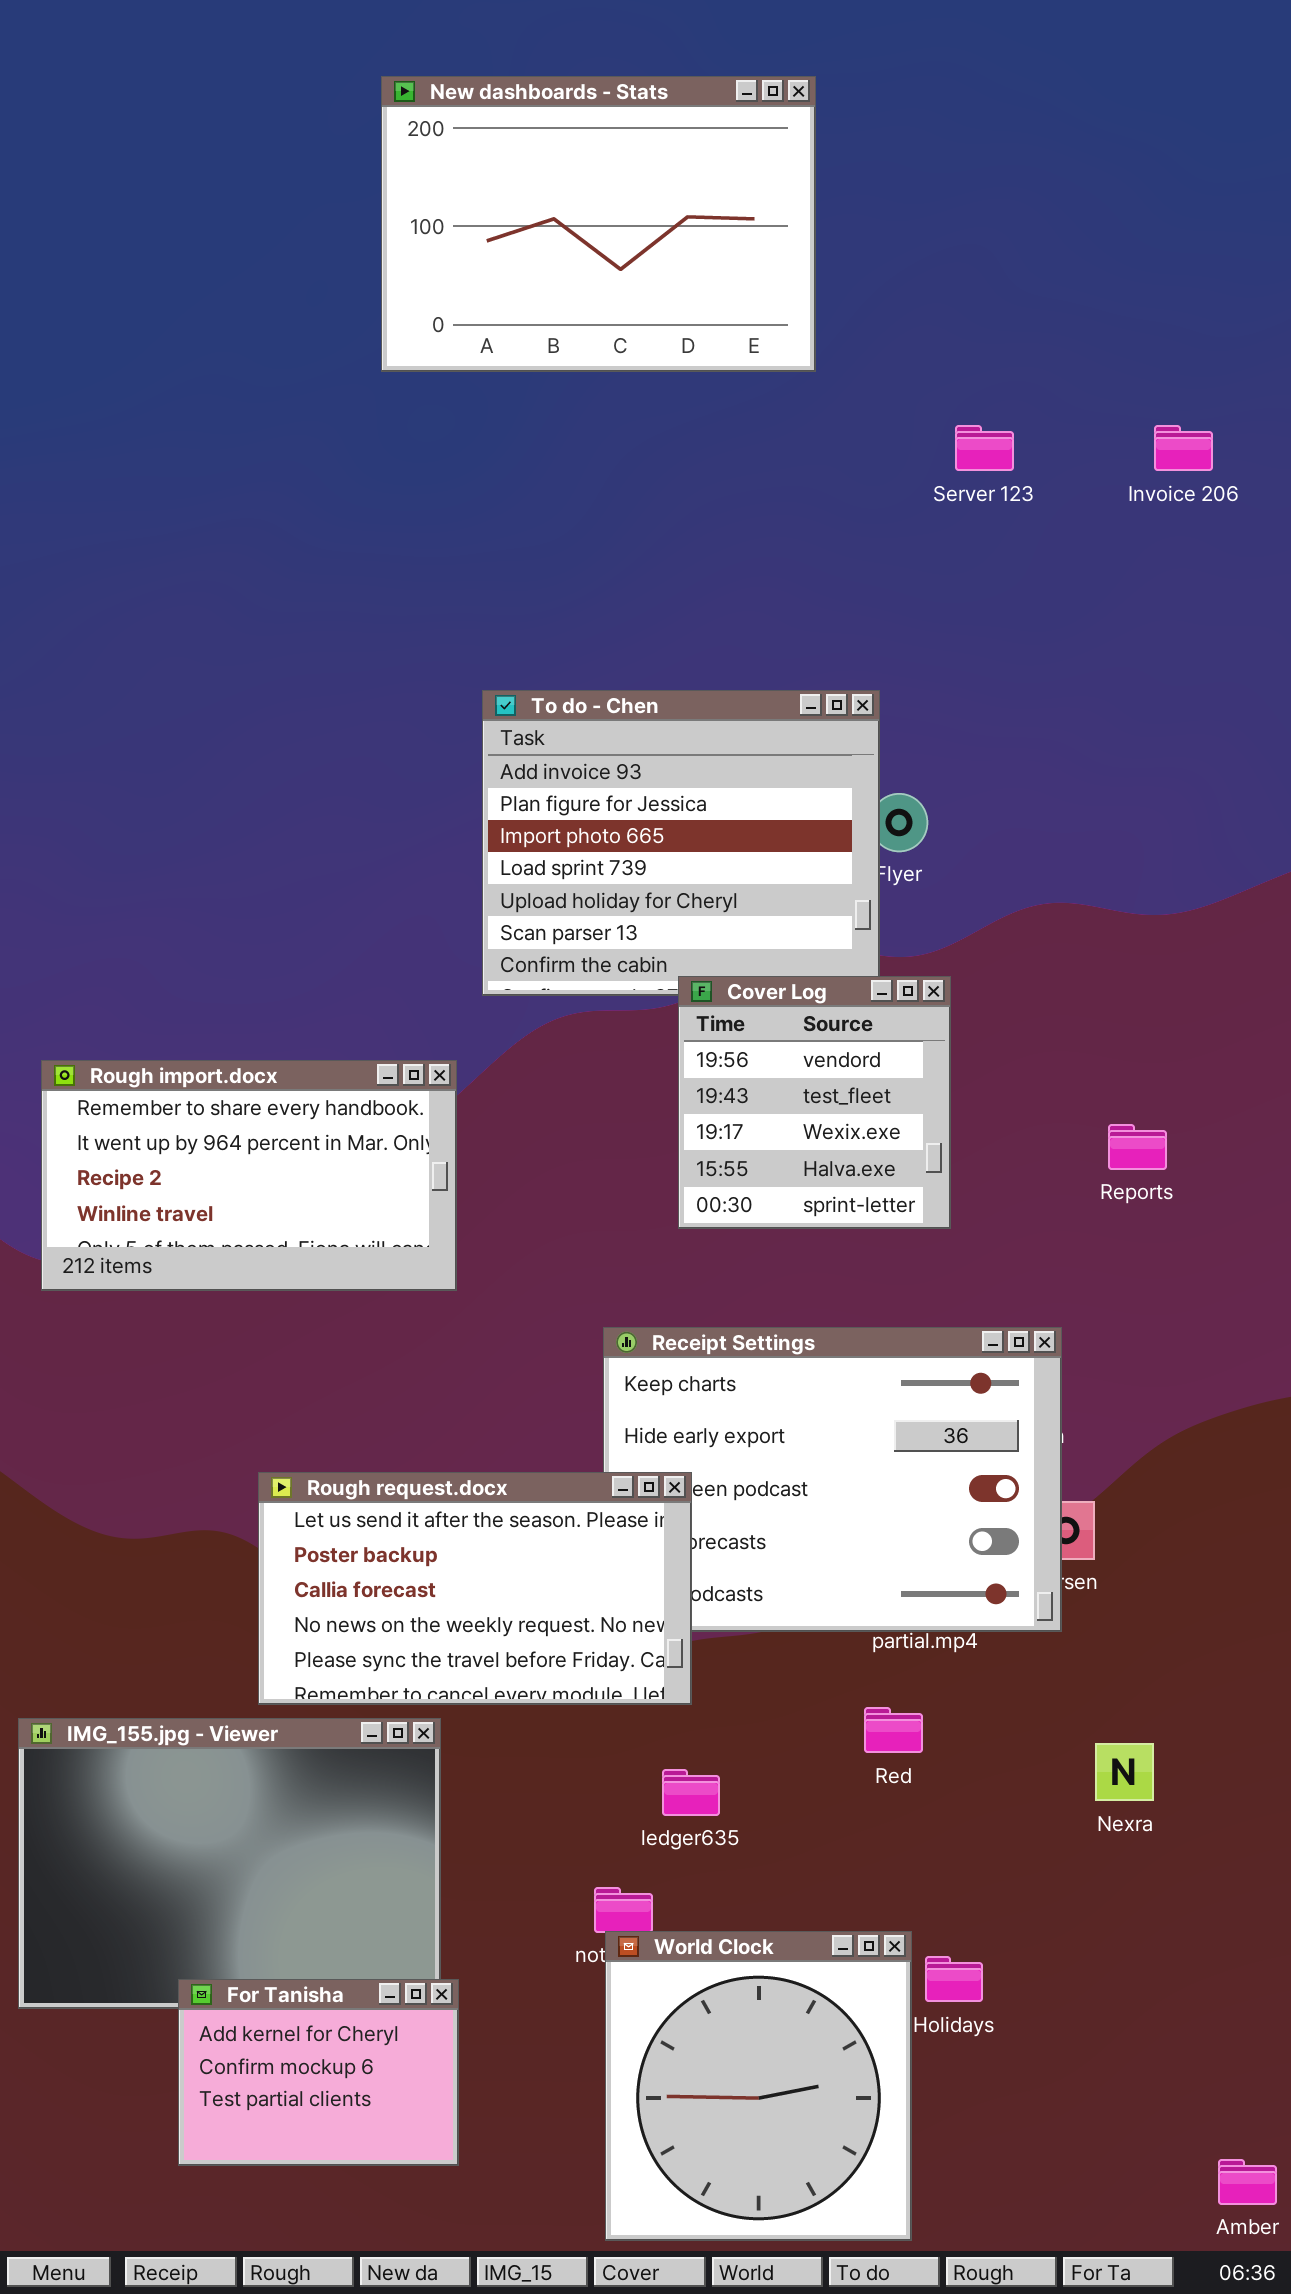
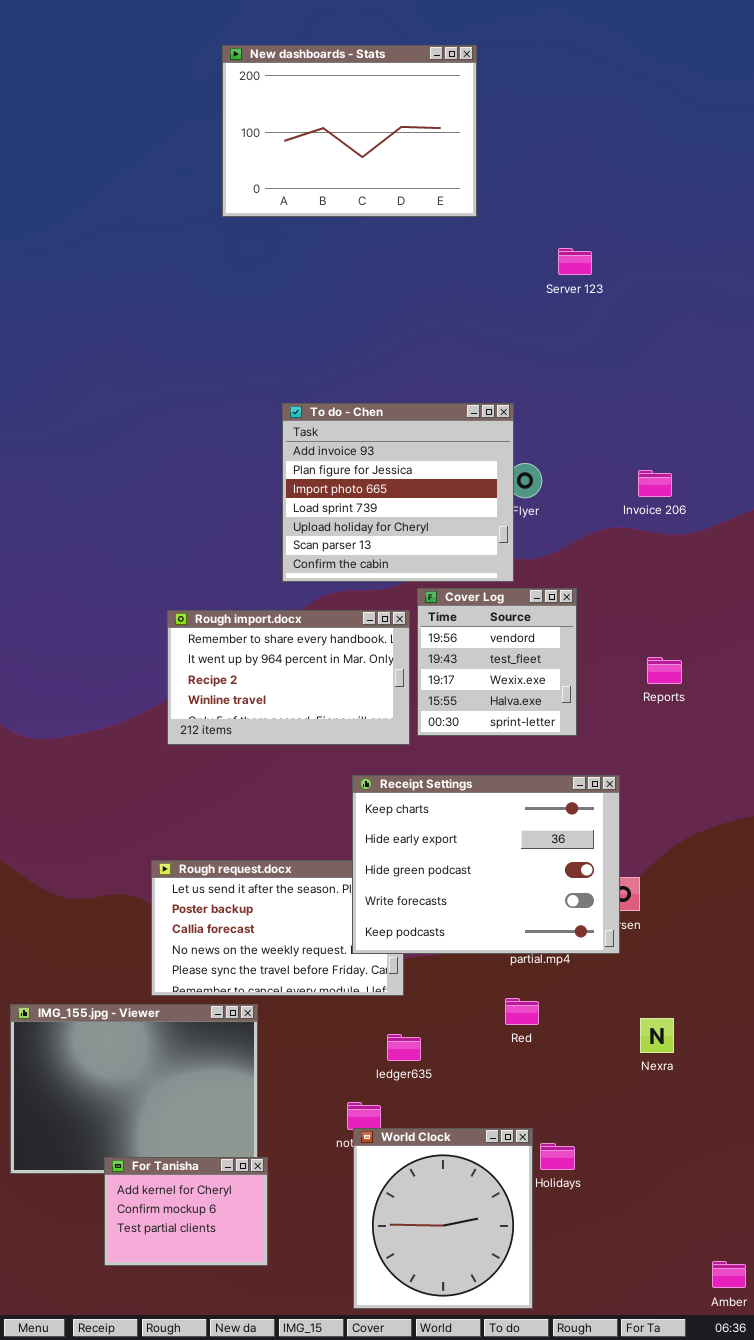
Invoice 206: [1154,425,1213,471] -> [638,470,672,497], moved
Cover Log: [678,976,951,1229] -> [417,588,577,736], moved
Rough import.docx: [41,1060,457,1291] -> [167,610,410,745], moved
Receipt Settings: [603,1327,1062,1632] -> [352,775,620,954], raised

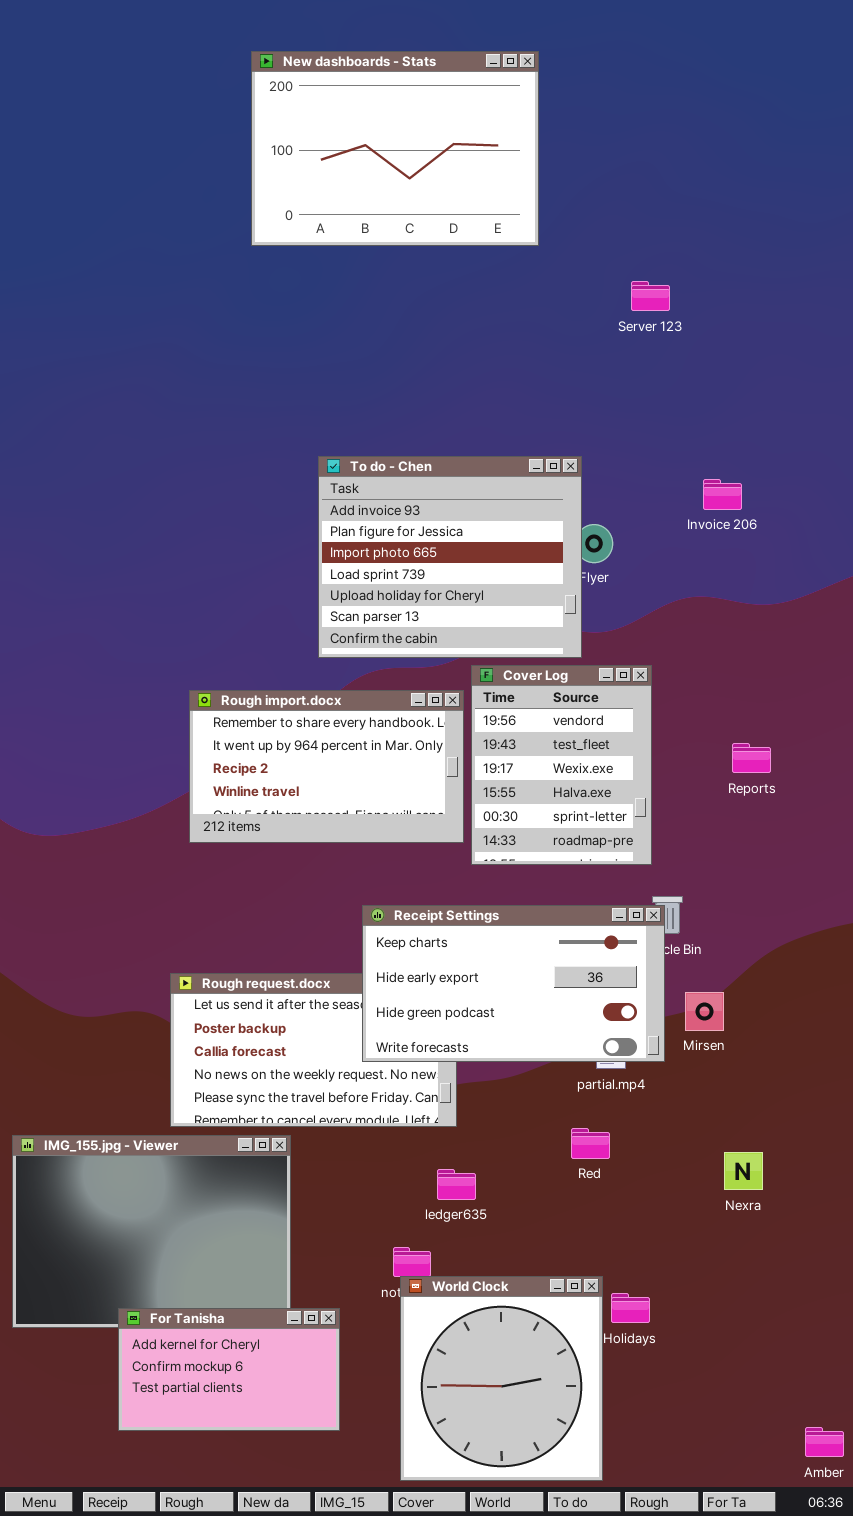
Invoice 206: [638,470,672,497] -> [703,479,742,510], moved
Cover Log: [417,588,577,736] -> [471,665,652,865], resized
Receipt Settings: [352,775,620,954] -> [362,905,665,1062], moved, resized
For Tanisha: [104,1157,268,1266] -> [118,1308,340,1431], resized

